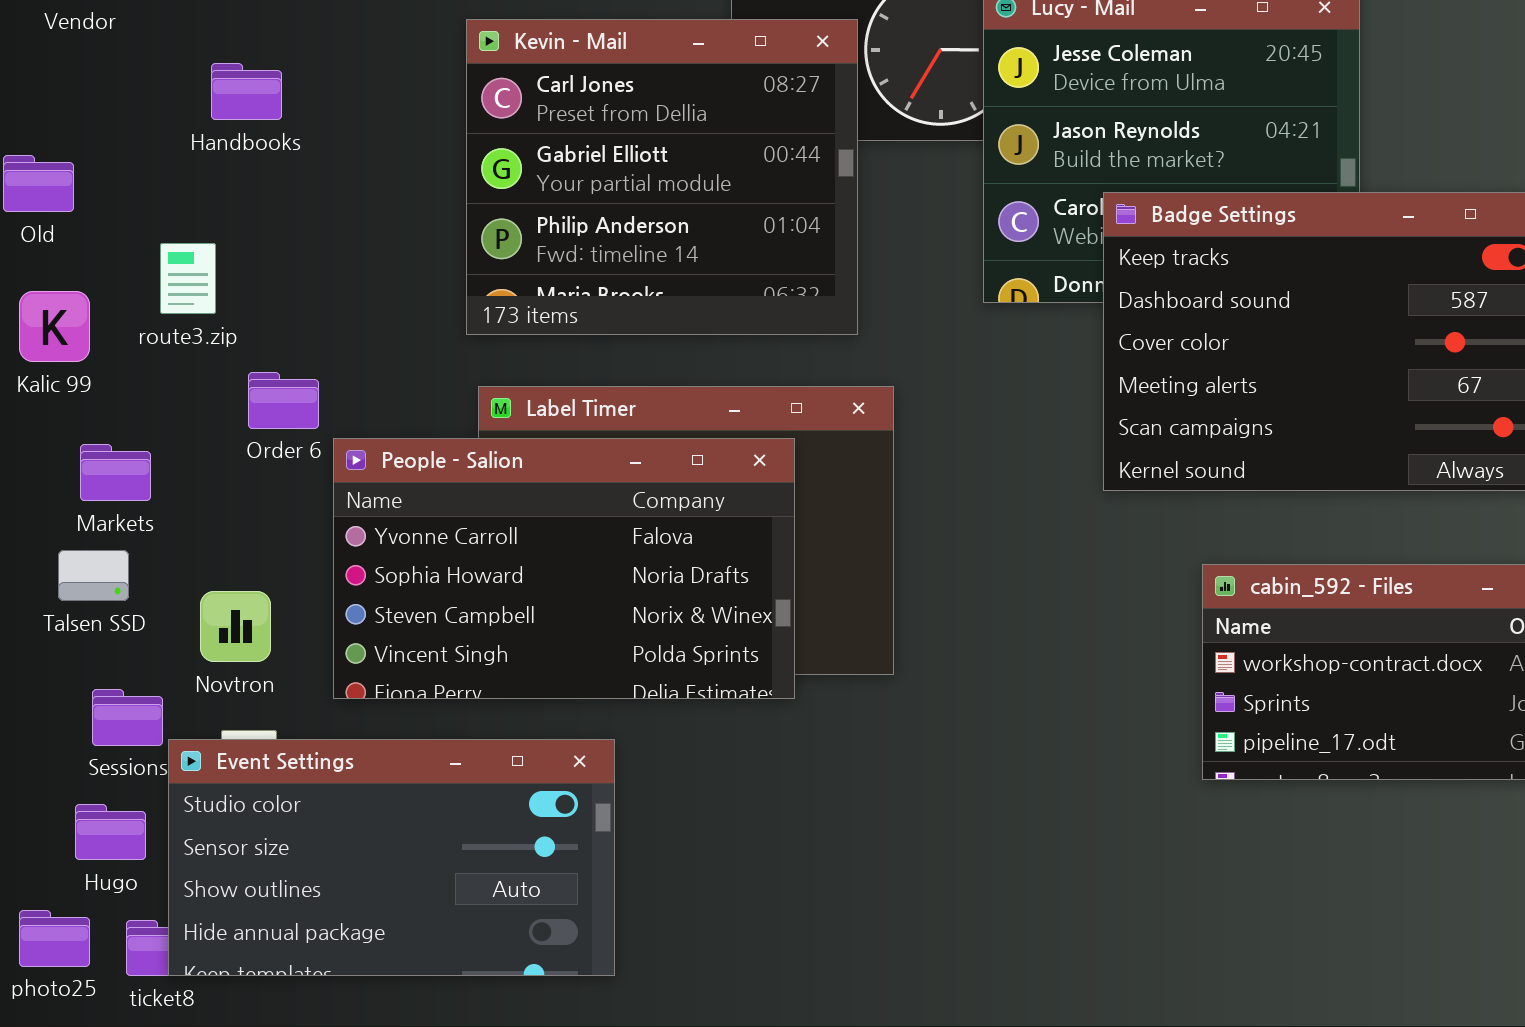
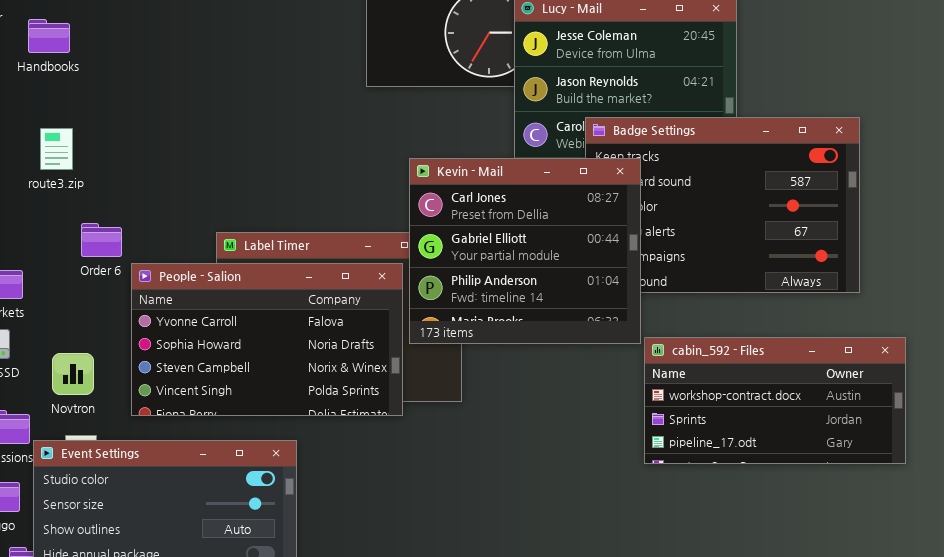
Kevin - Mail: [466,19,858,335] -> [409,158,641,344], moved
Handbooks: [211,63,282,120] -> [28,19,70,53], moved
route3.zip: [160,243,216,314] -> [40,128,73,170], moved

